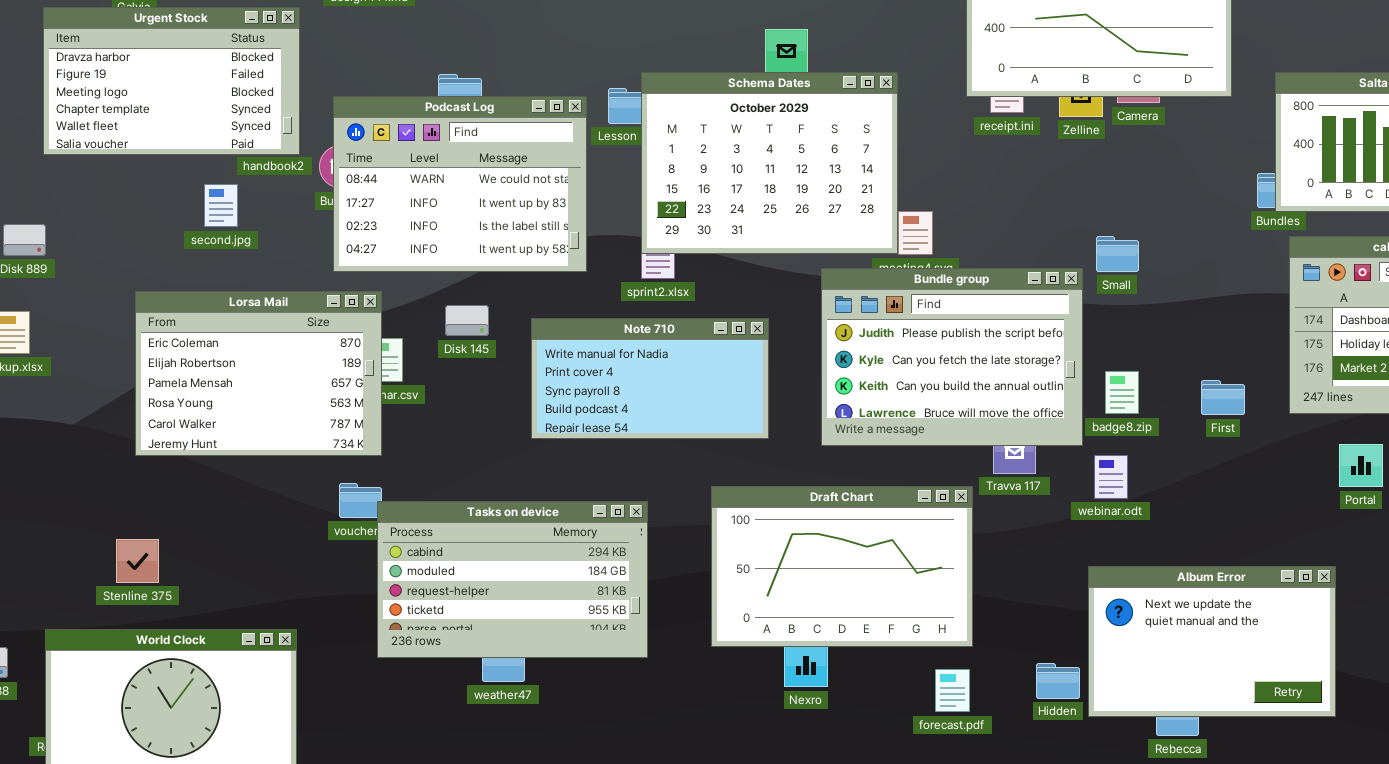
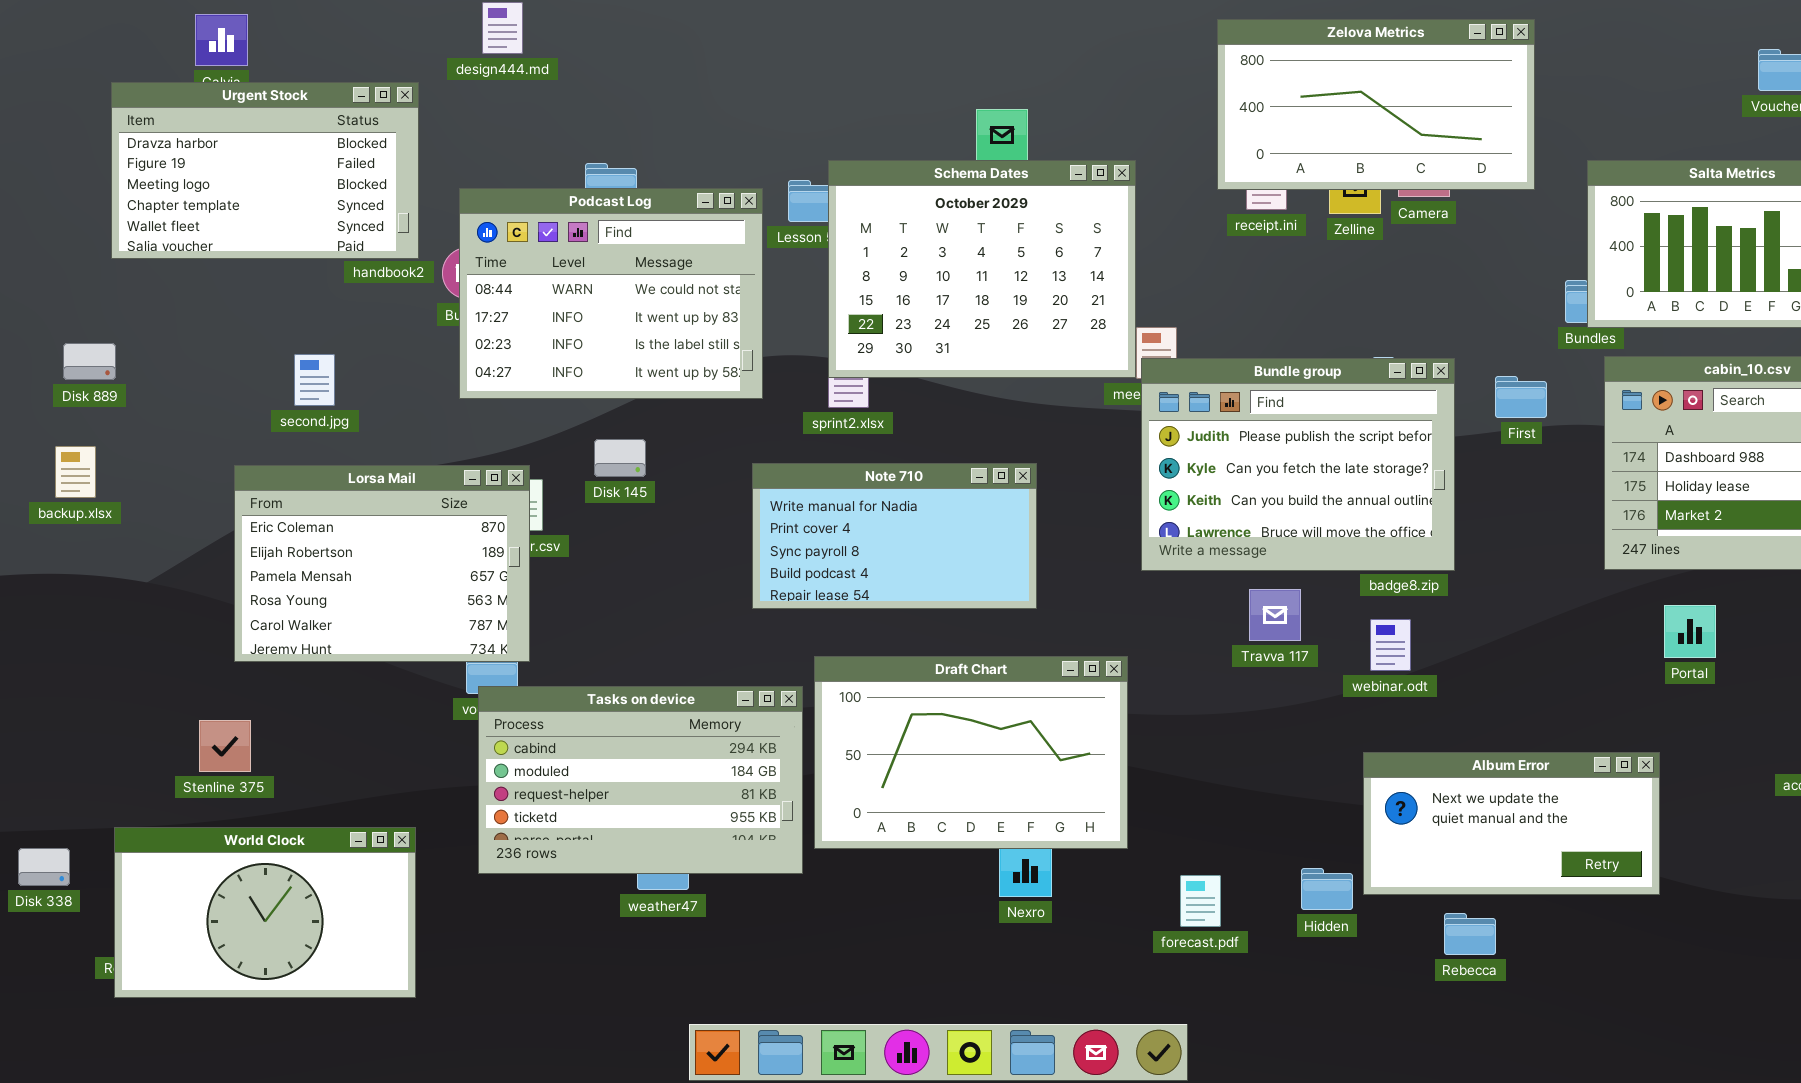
second.jpg: [204,184,238,227] -> [294,354,335,406], moved
Bundle group: [821,268,1083,446] -> [1141,358,1455,571], moved
Lorsa Mail: [135,291,382,456] -> [234,465,530,662], moved
Note 710: [531,318,769,439] -> [752,463,1037,609], moved
First: [1201,380,1245,415] -> [1495,376,1547,418], moved
Draft Chart: [711,486,973,647] -> [814,656,1128,849], moved
Tasks on device: [377,501,648,658] -> [478,686,803,874], moved
Album Error: [1088,566,1336,717] -> [1363,752,1660,895], resized

